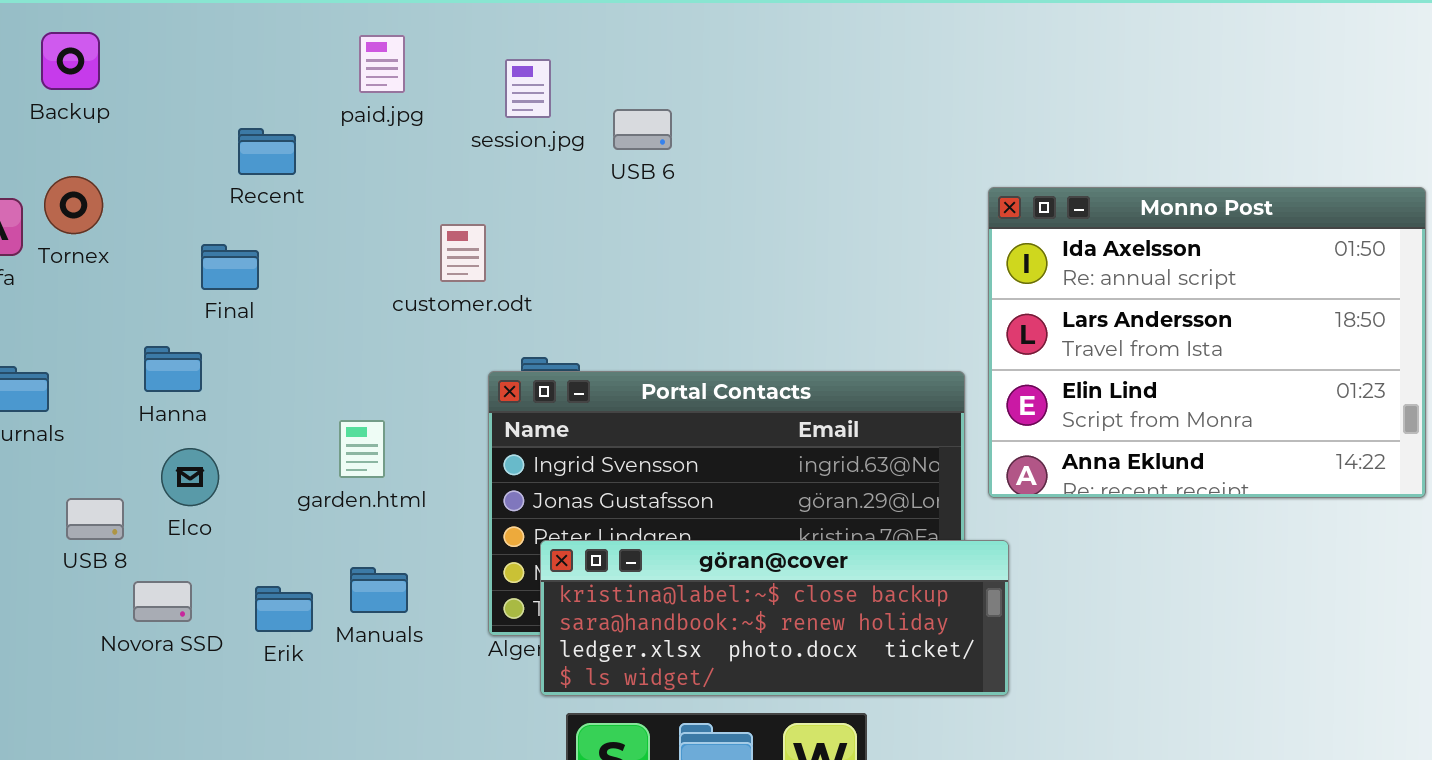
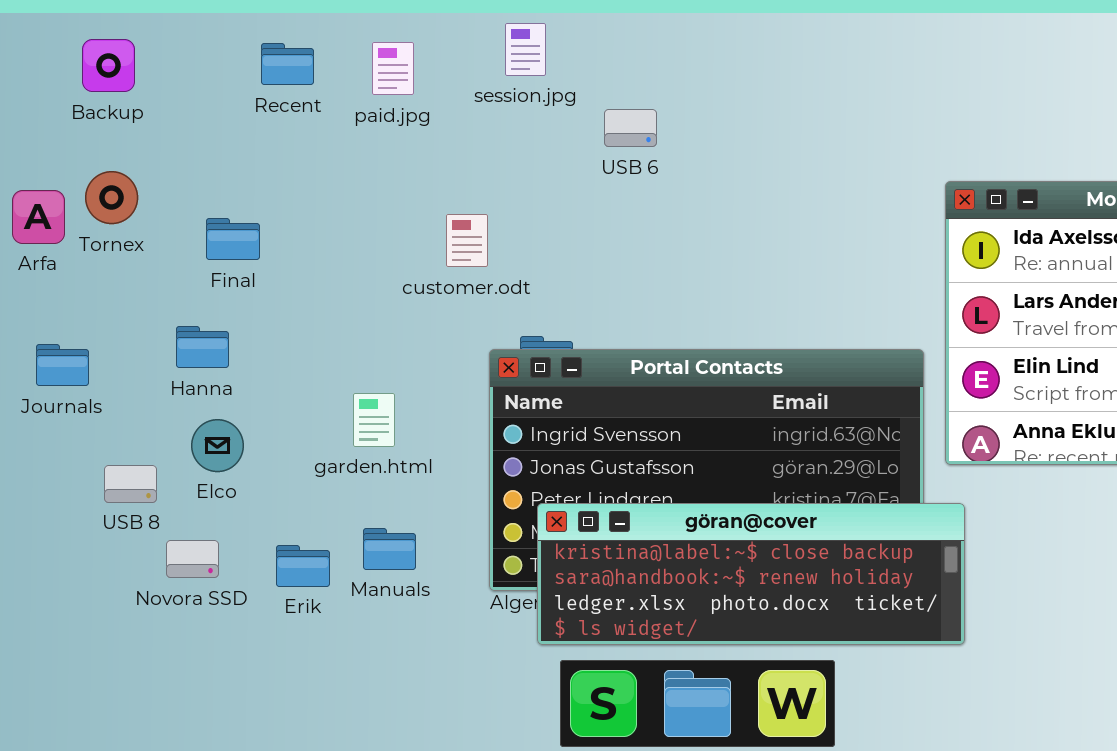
session.jpg: [505,59,551,118] -> [505,23,546,76], moved
Recent: [238,128,296,175] -> [261,43,314,85], moved
Final: [201,244,259,290] -> [206,218,260,260], moved

